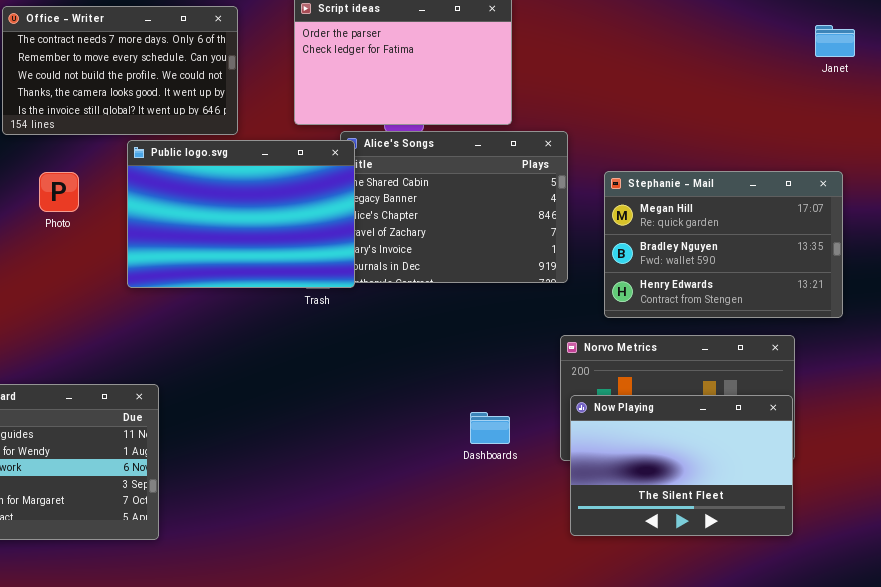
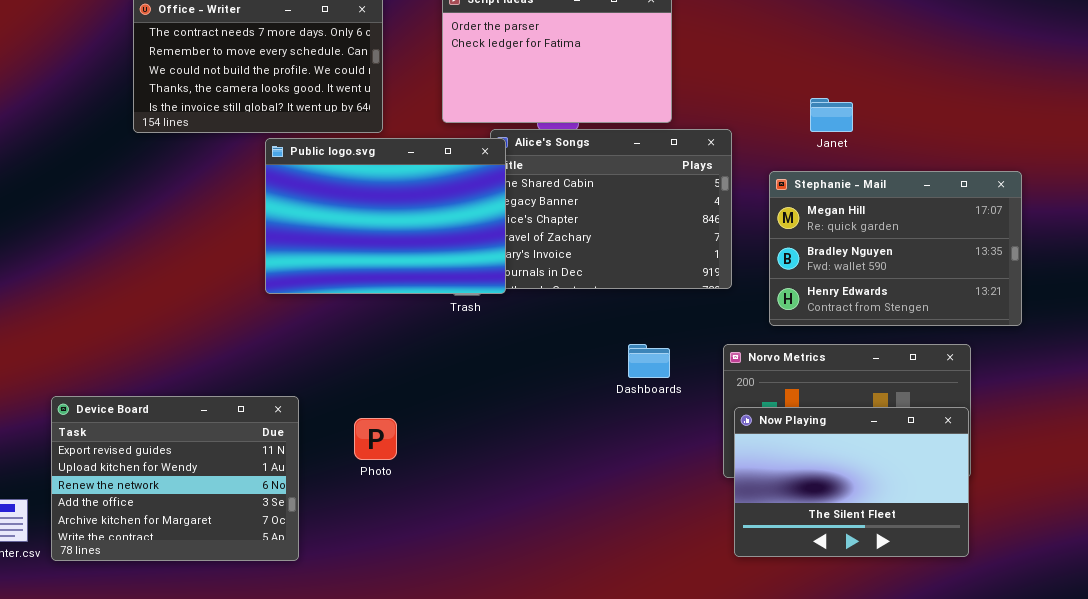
Janet: [815,25,855,57] -> [810,98,853,132], moved
Photo: [39,172,79,212] -> [354,418,397,460], moved
Dashboards: [470,412,510,444] -> [628,344,670,378], moved

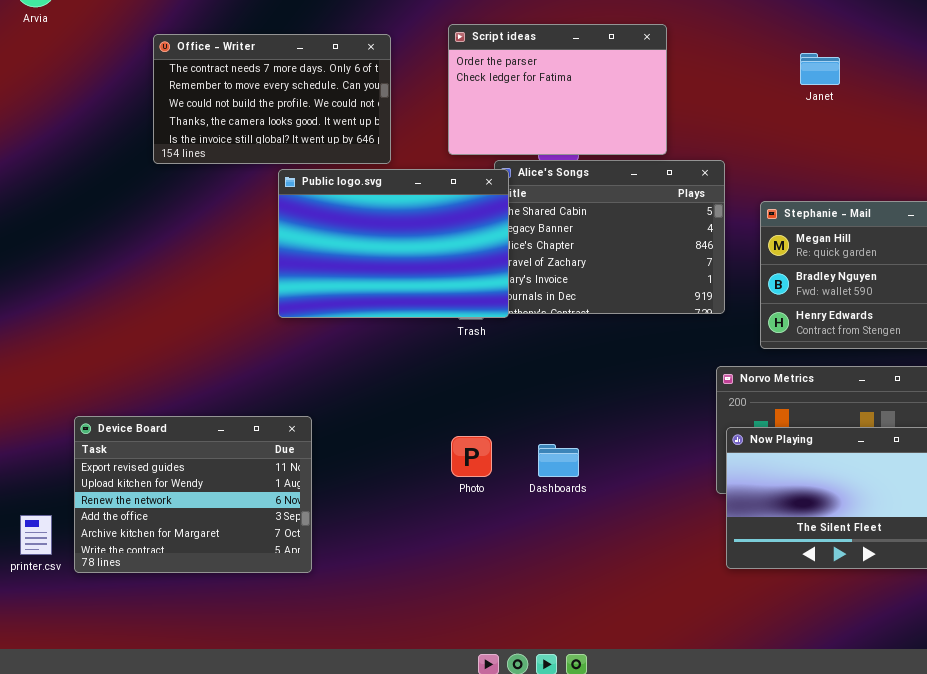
Janet: [810,98,853,132] -> [800,53,840,85], moved
Dashboards: [628,344,670,378] -> [538,444,579,477], moved
Photo: [354,418,397,460] -> [451,436,492,477], moved

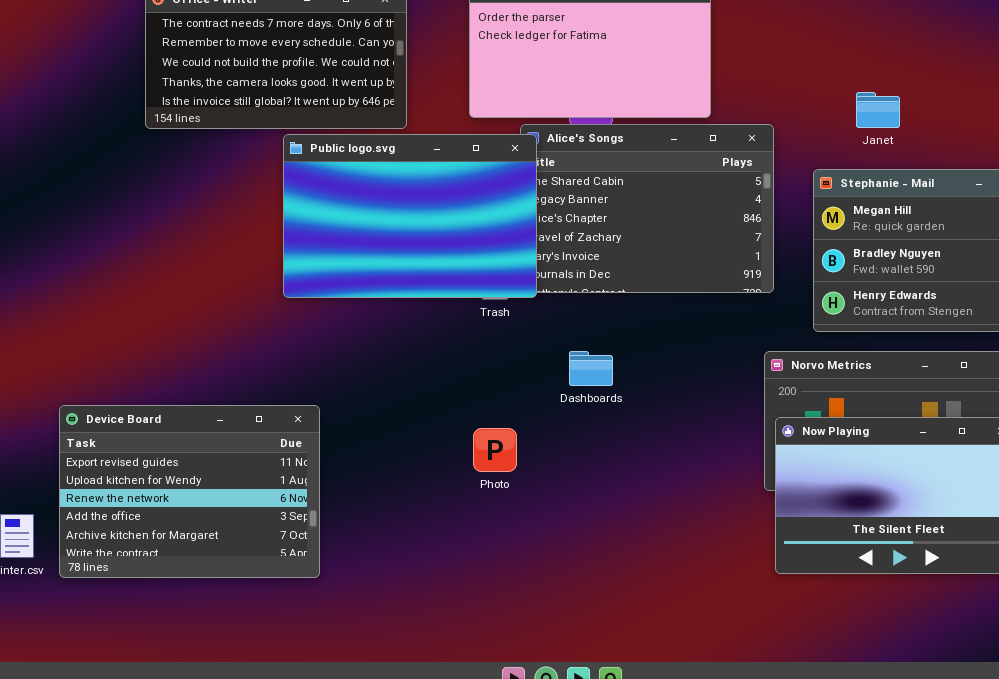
Janet: [800,53,840,85] -> [856,92,900,128], moved
Dashboards: [538,444,579,477] -> [569,351,613,386], moved

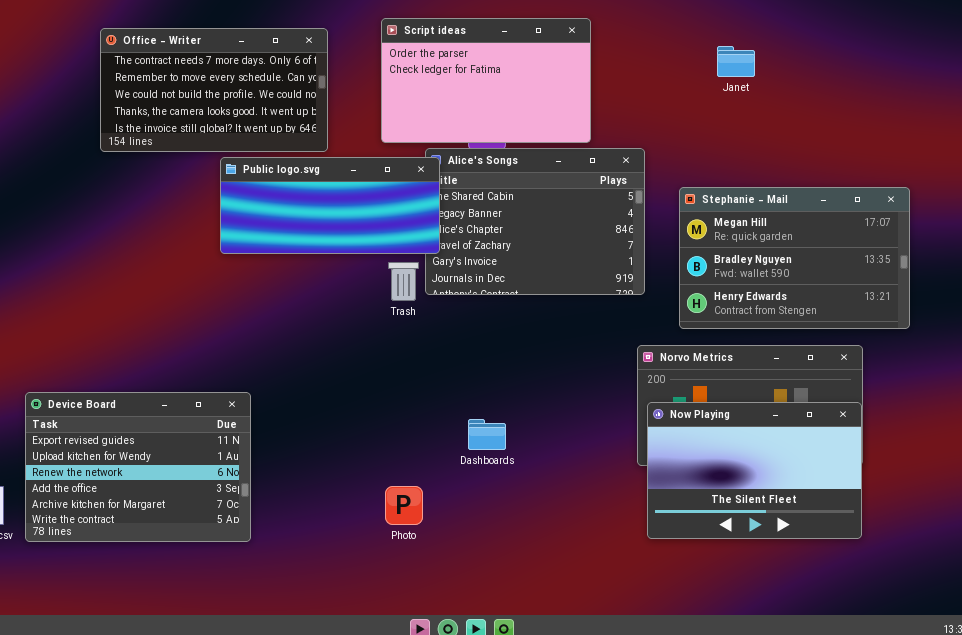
Janet: [856,92,900,128] -> [717,46,755,77], moved
Public logo.svg: [283,134,537,298] -> [220,157,440,254], resized
Dashboards: [569,351,613,386] -> [468,419,506,450], moved
Photo: [473,428,517,472] -> [385,486,423,525], moved

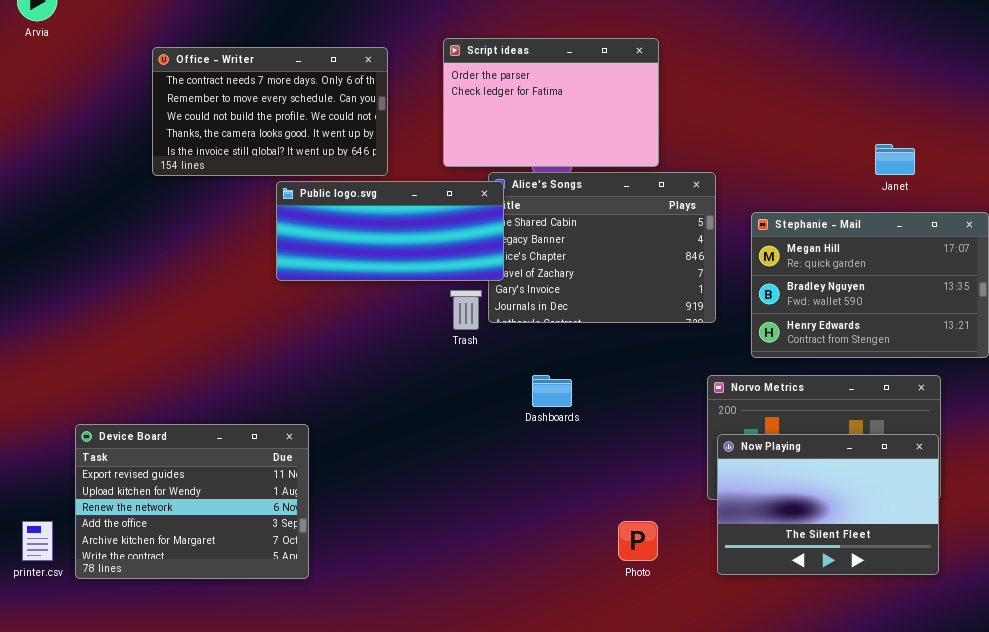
Janet: [717,46,755,77] -> [875,144,915,175], moved
Dashboards: [468,419,506,450] -> [532,375,572,407], moved
Photo: [385,486,423,525] -> [618,521,658,561], moved

